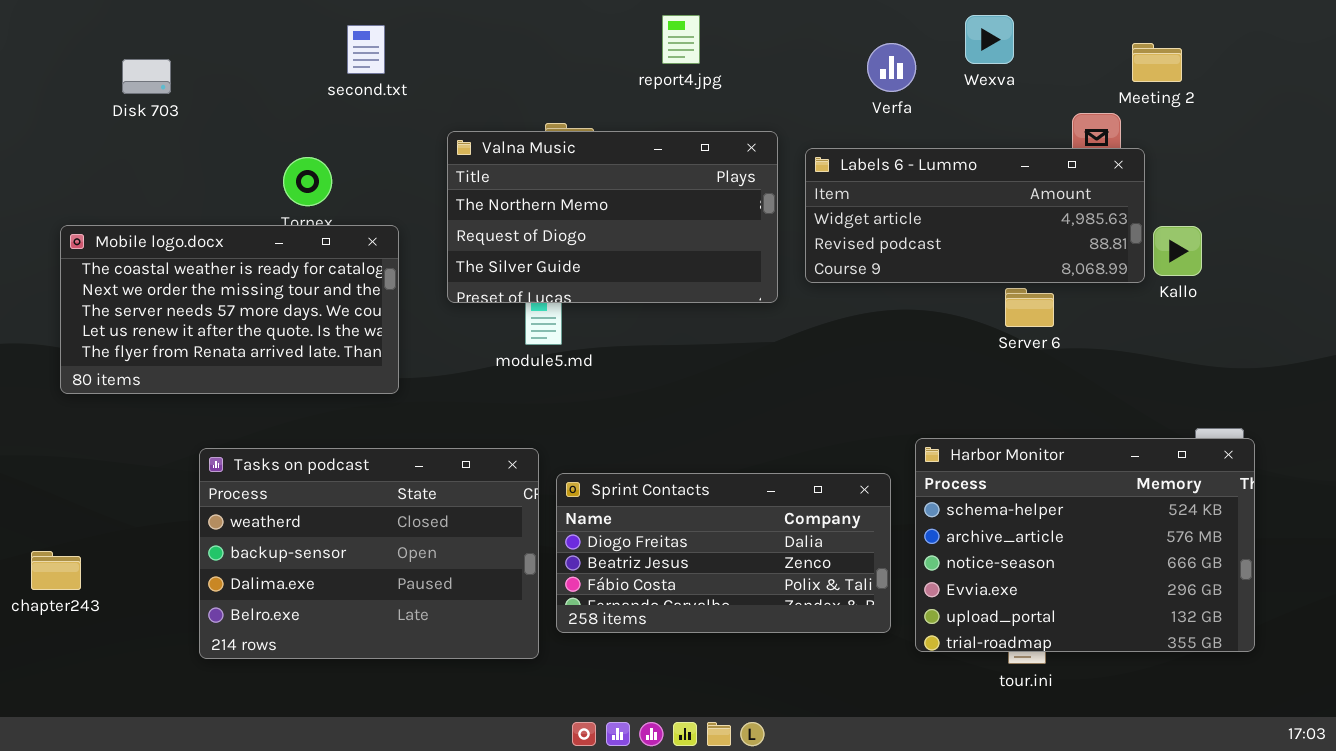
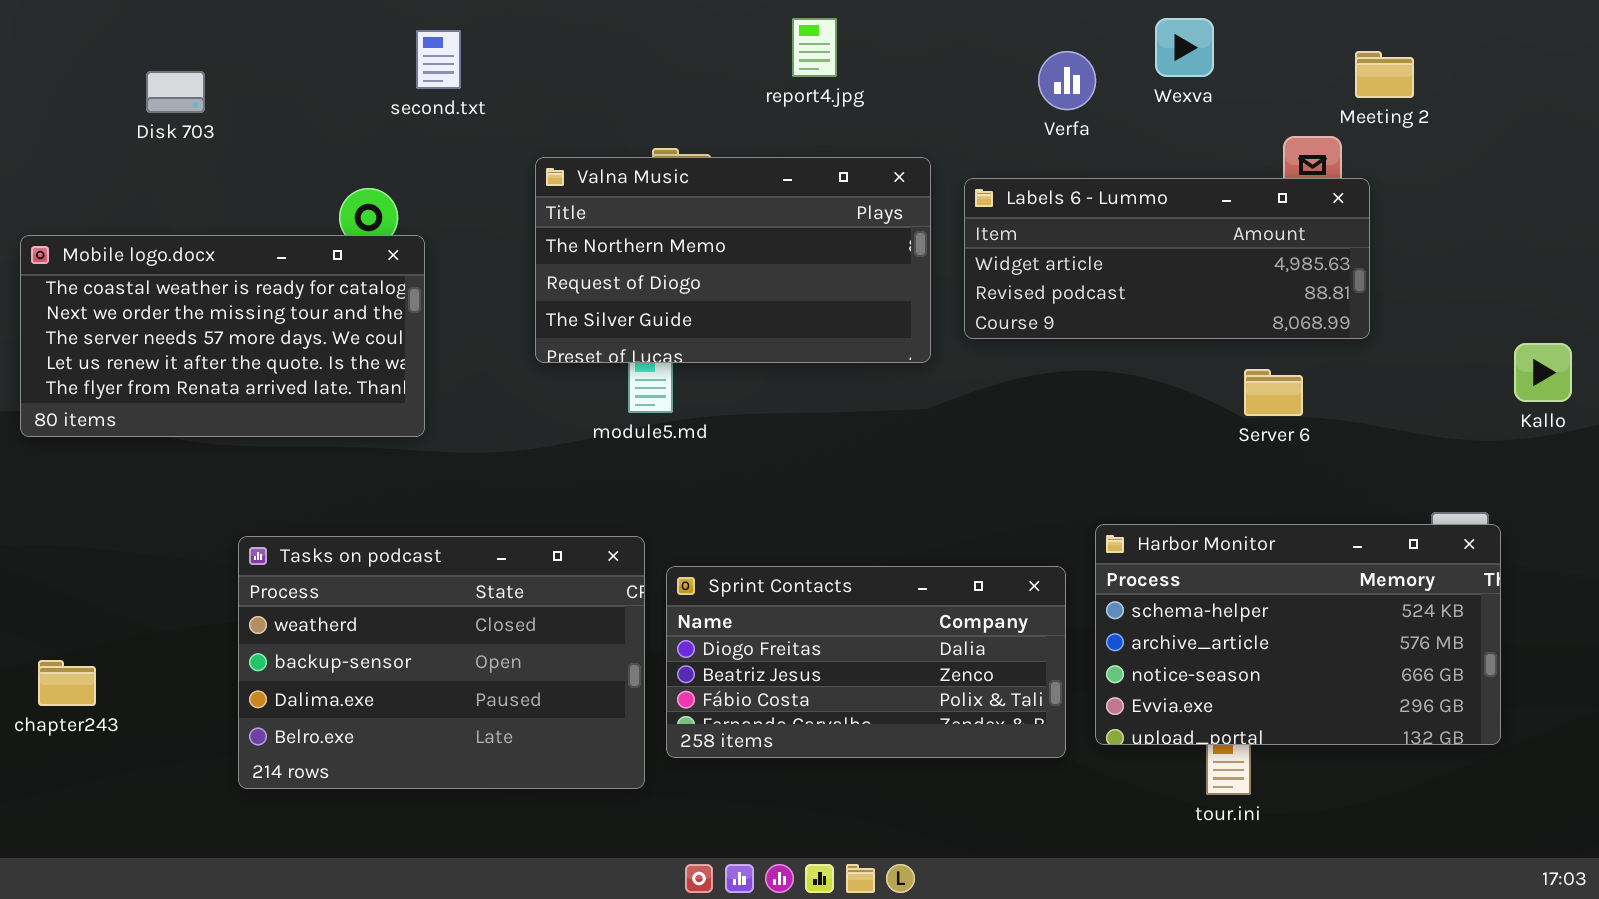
Mobile logo.docx: [60,225,399,394] -> [20,235,425,437], moved
Kallo: [1153,226,1202,276] -> [1514,343,1572,402], moved
Server 6: [1005,288,1054,327] -> [1244,369,1303,416], moved
Harbor Monitor: [915,438,1255,652] -> [1095,524,1501,745], resized

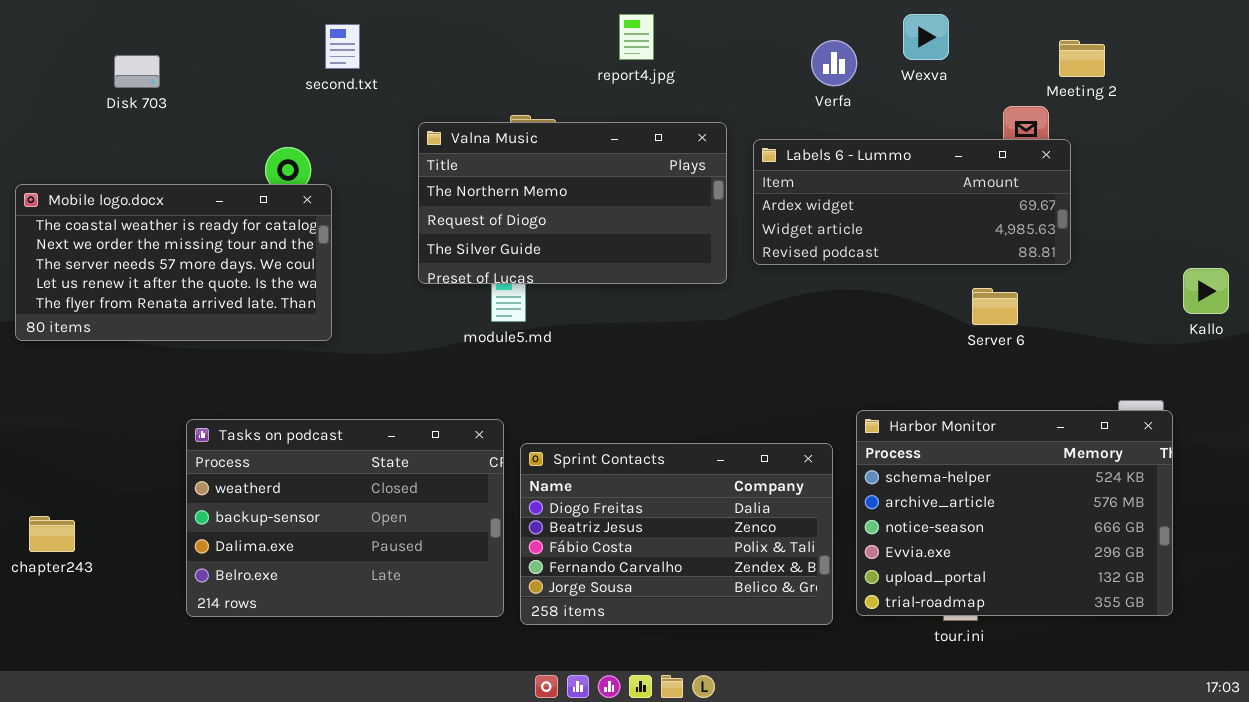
Labels 6 - Lummo: [964,178,1370,339] -> [753,139,1071,265], scrolled up 1 row
Harbor Monitor: [1095,524,1501,745] -> [856,410,1173,616], resized
Sprint Contacts: [666,566,1066,758] -> [520,443,833,625], resized

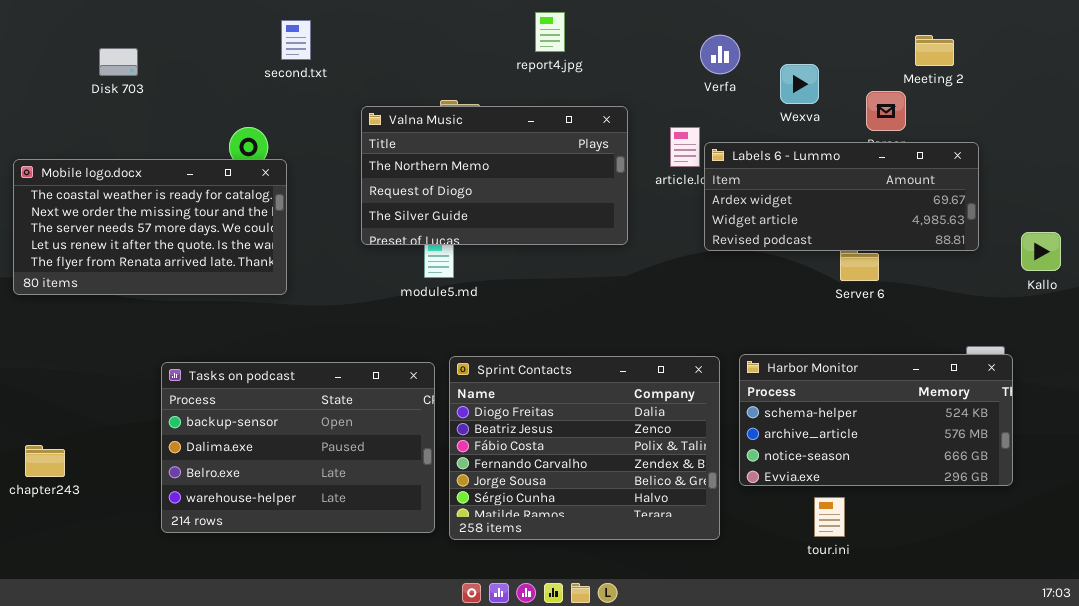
Wexva: [903,14,949,60] -> [780,64,819,104], moved
Labels 6 - Lummo: [753,139,1071,265] -> [704,142,979,251], moved
Harbor Monitor: [856,410,1173,616] -> [739,354,1013,486], resized
Tasks on podcast: [186,419,504,617] -> [161,362,435,533], scrolled down 1 row
Sprint Contacts: [520,443,833,625] -> [449,356,720,540], resized

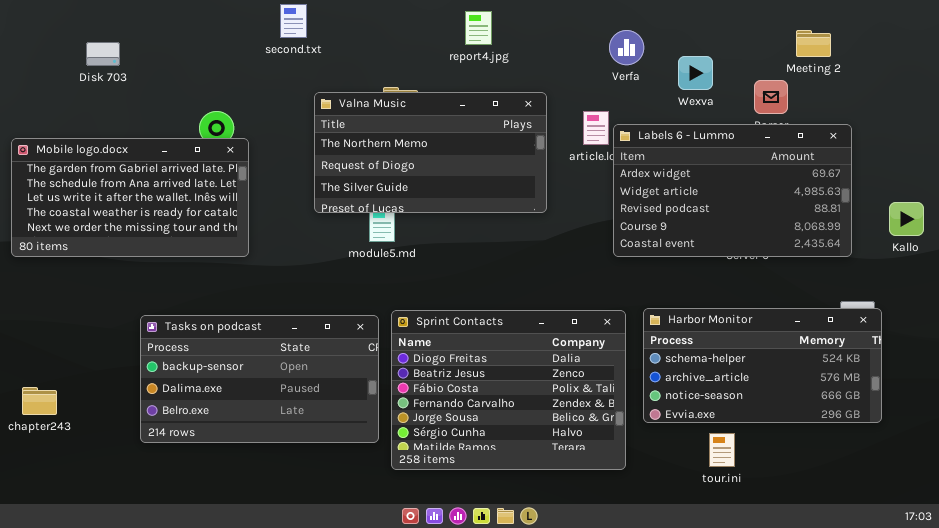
second.txt: [281,20,311,60] -> [280,4,307,38], moved
Labels 6 - Lummo: [704,142,979,251] -> [613,124,852,257], resized
Mobile logo.docx: [13,159,287,295] -> [11,138,249,257], scrolled up 3 rows
Tasks on podcast: [161,362,435,533] -> [140,315,379,443], resized

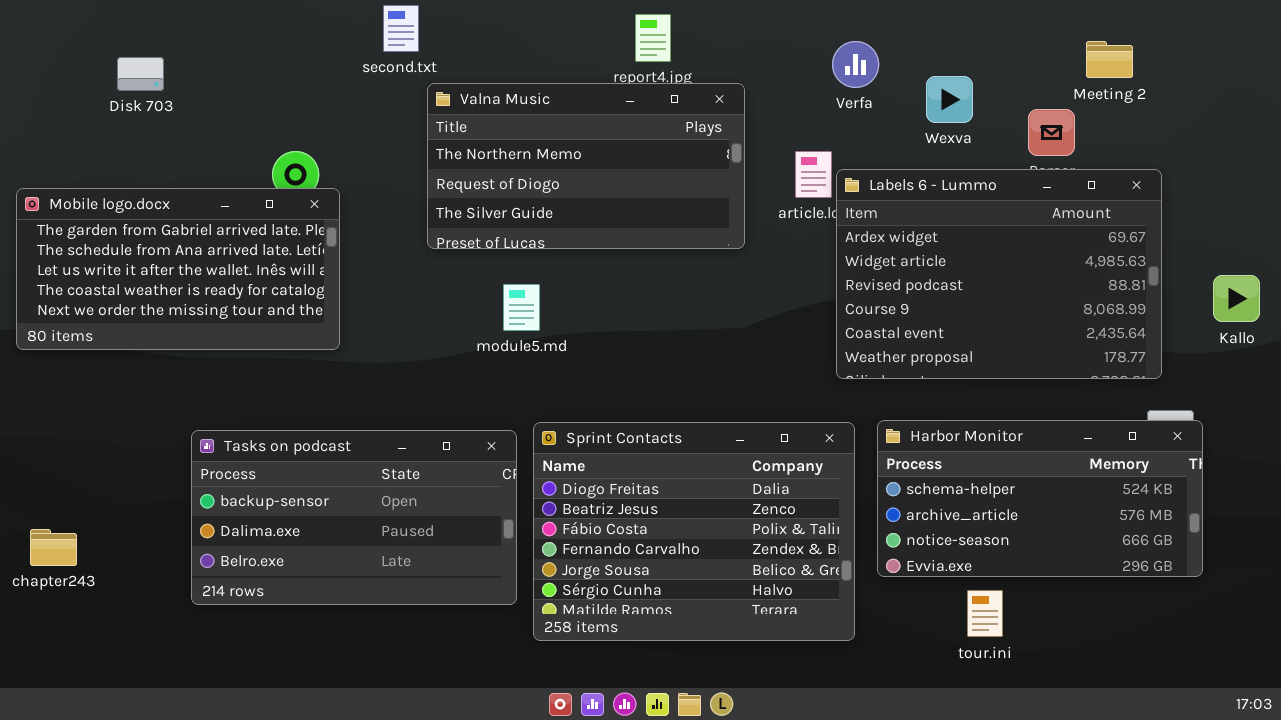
Valna Music: [314,92,547,213] -> [427,83,745,249], moved
Labels 6 - Lummo: [613,124,852,257] -> [836,169,1162,379], resized

